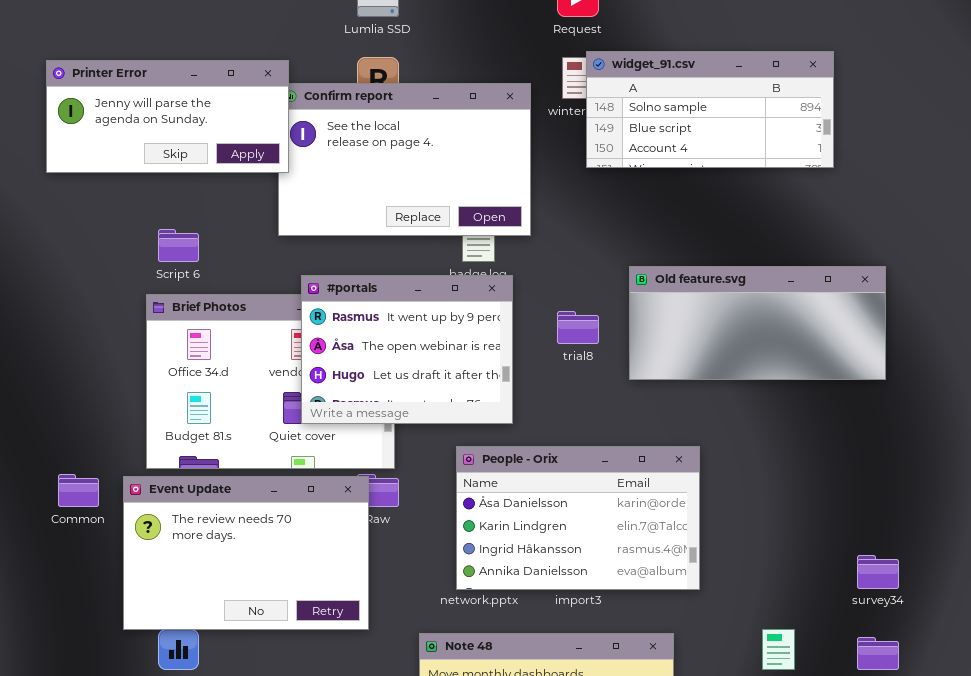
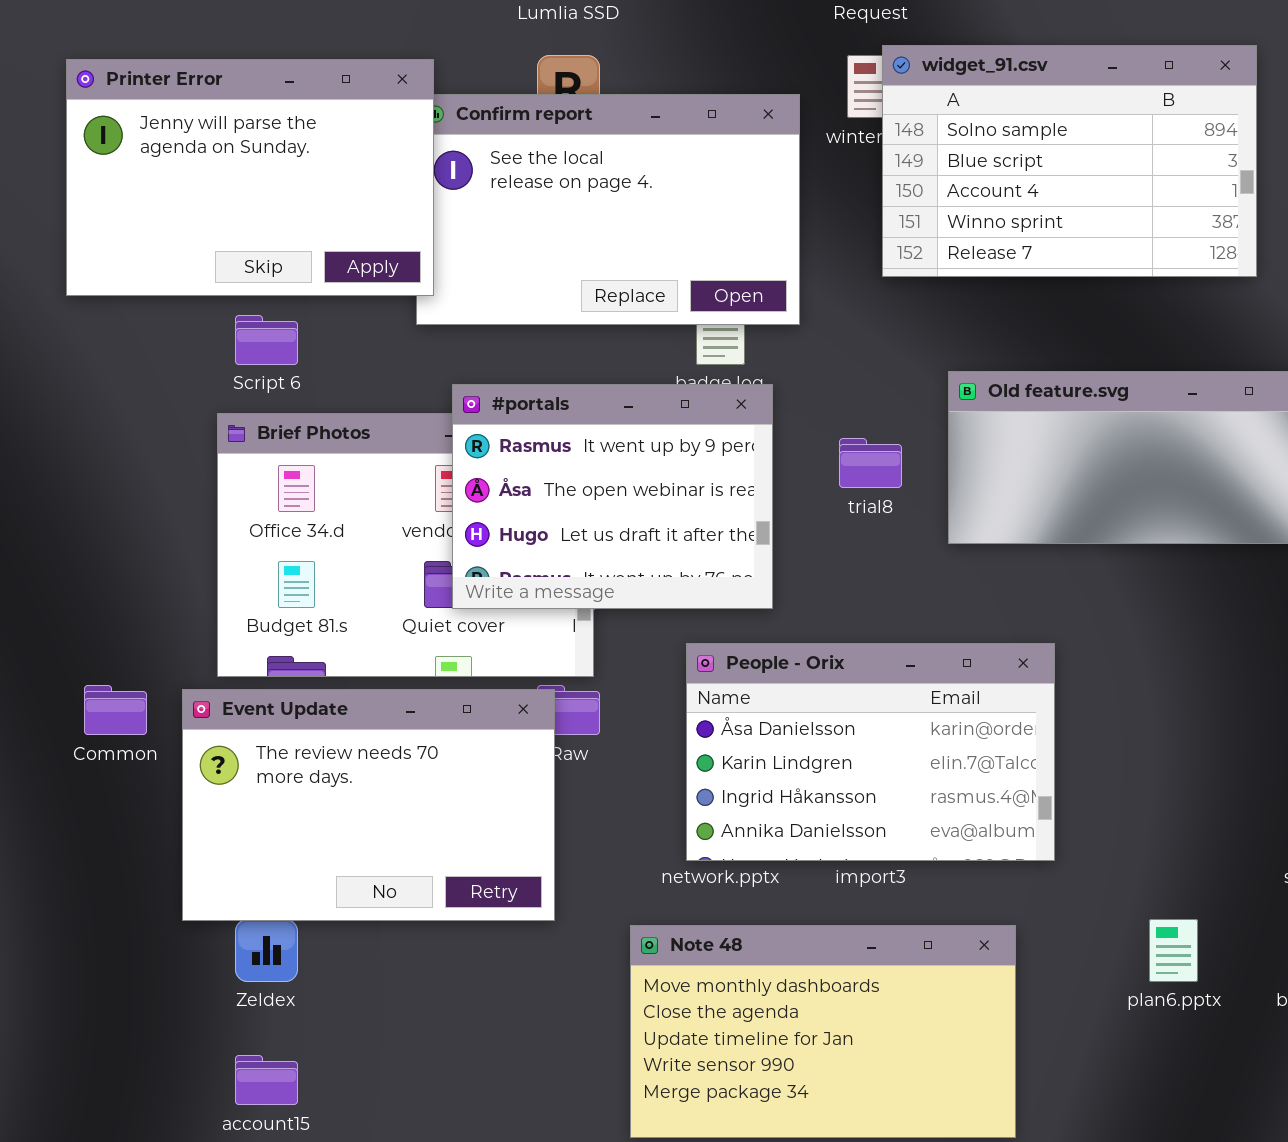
widget_91.csv: [586,51,834,168] -> [882,45,1257,277], resized
Printer Error: [46,60,289,173] -> [66,59,434,296], resized

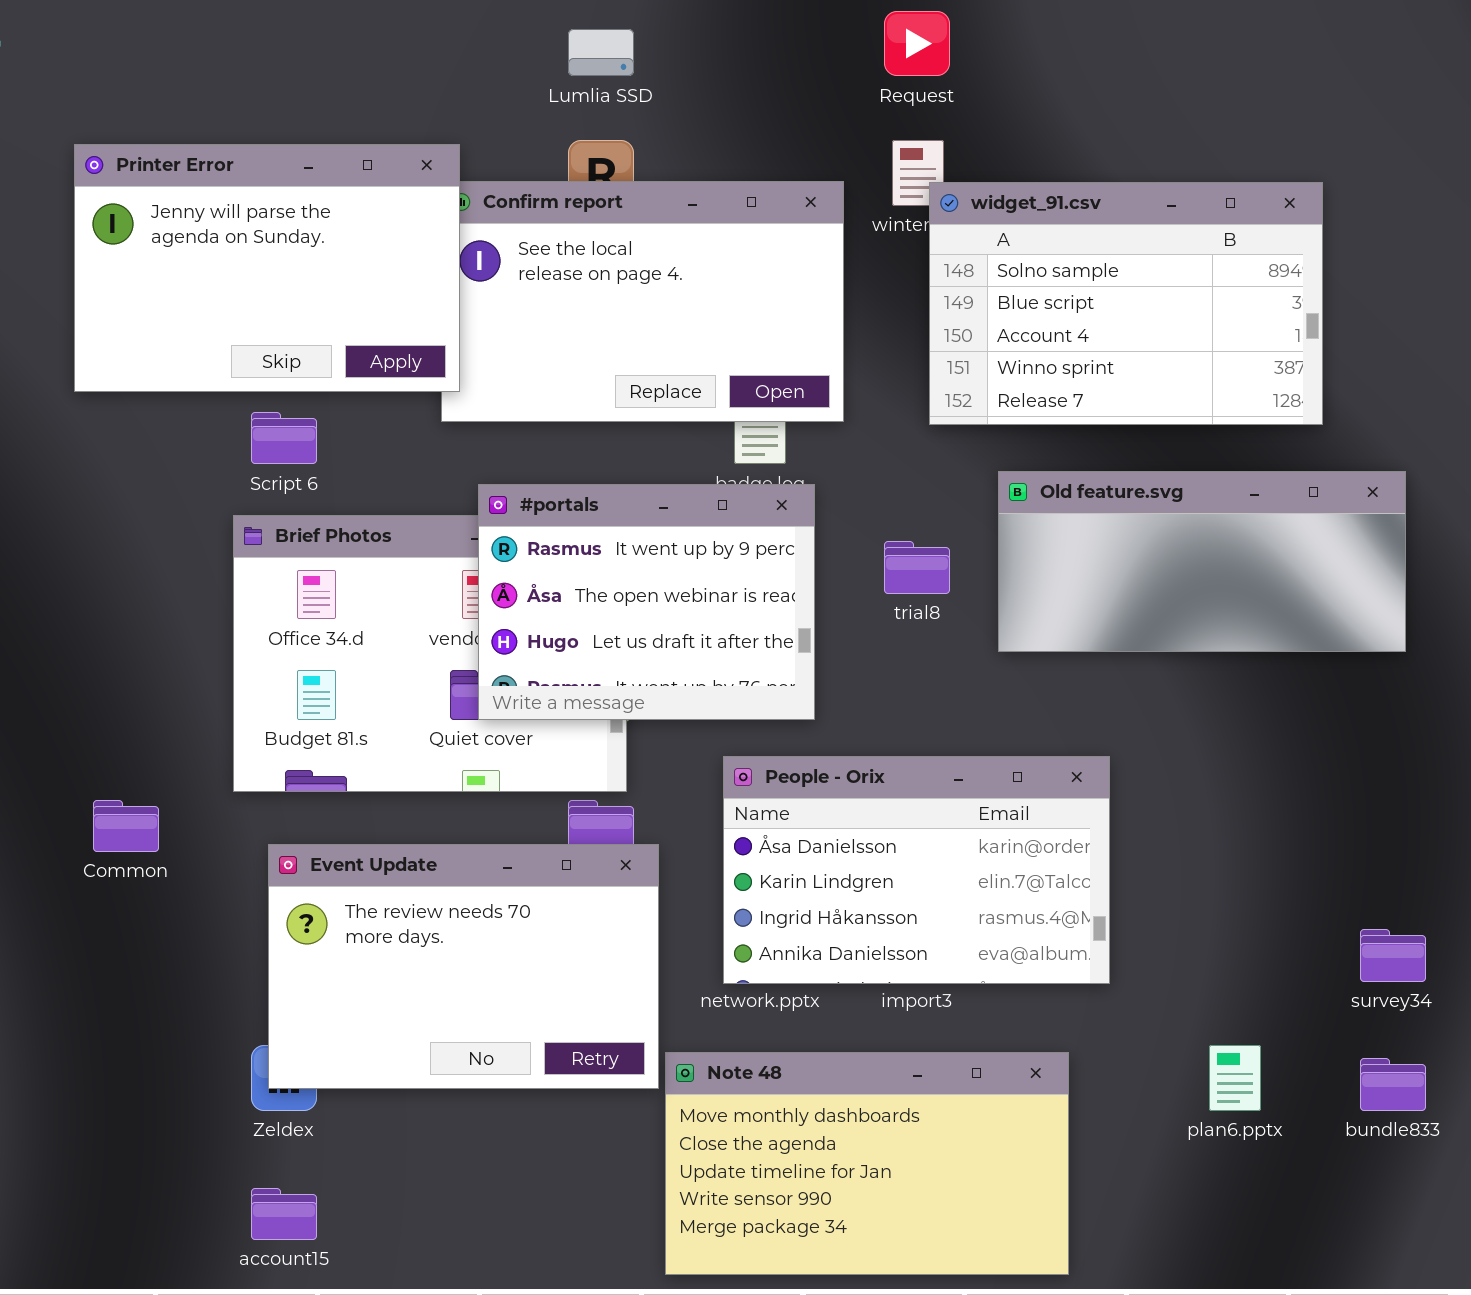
widget_91.csv: [882,45,1257,277] -> [929,182,1323,425], moved
Event Update: [182,689,555,921] -> [268,844,659,1089], moved

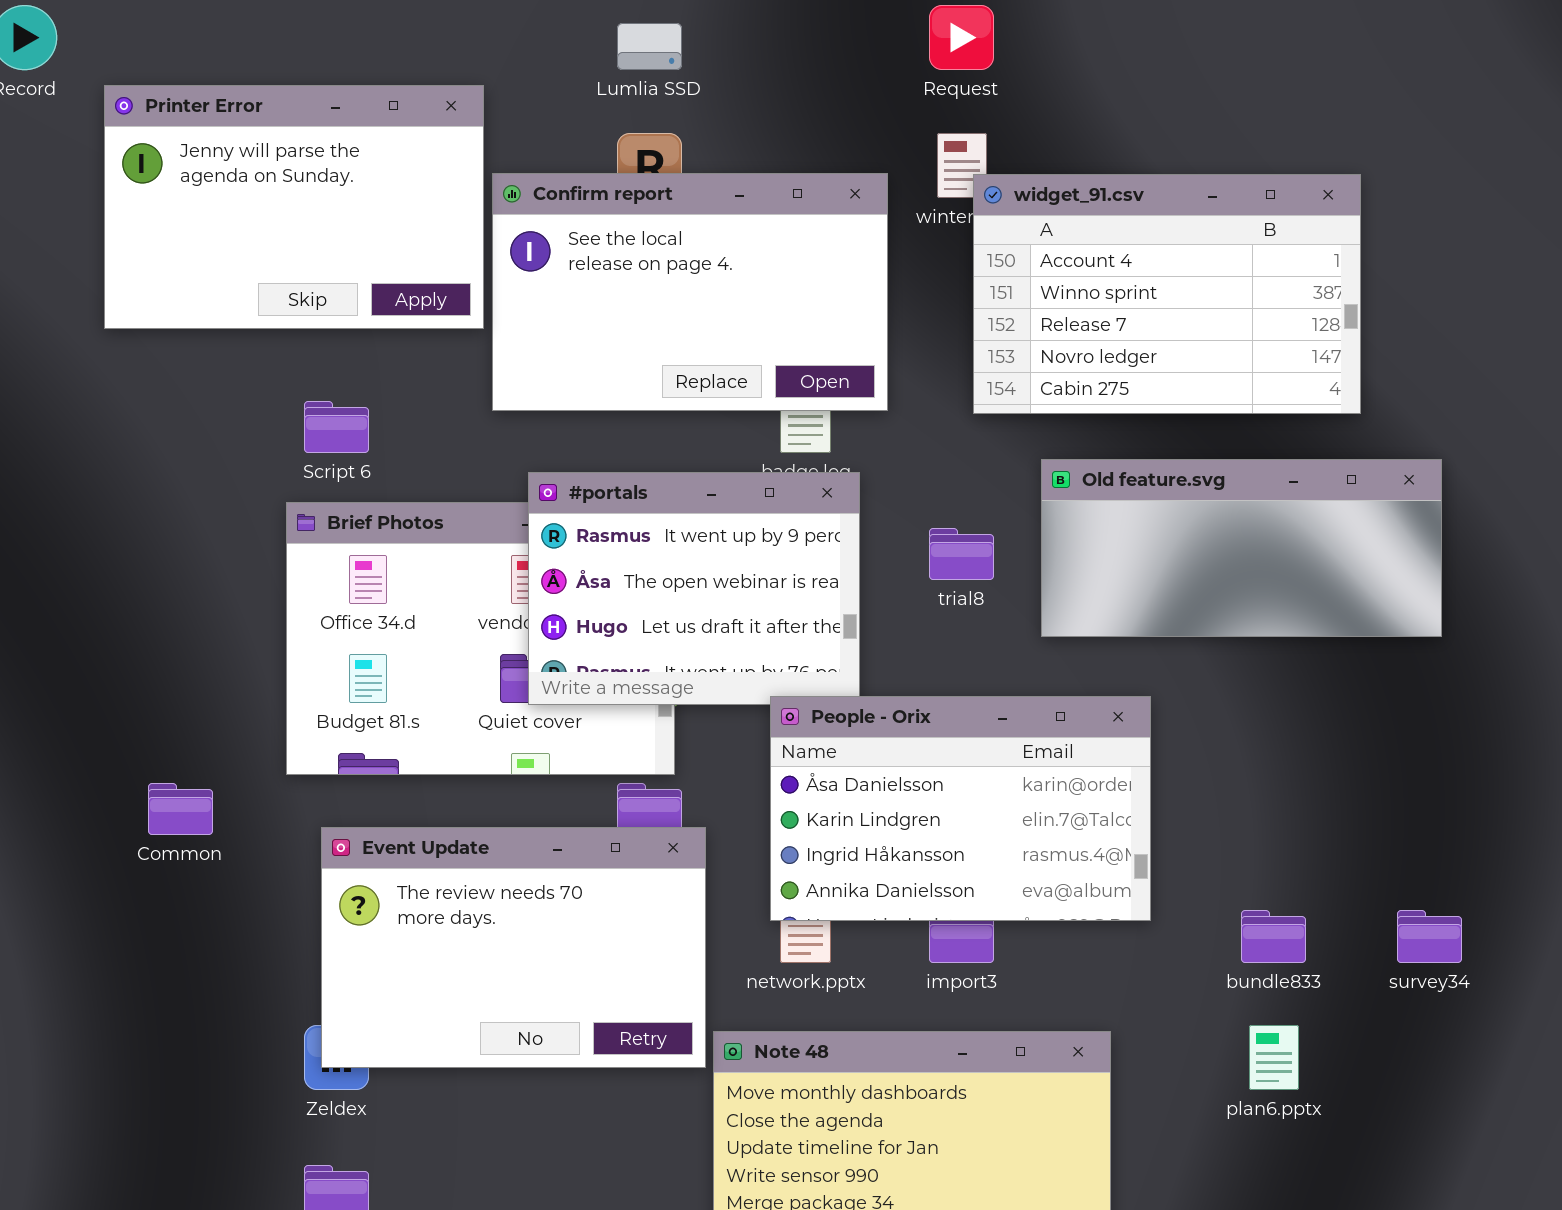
Printer Error: [74,144,460,392] -> [104,85,484,329], moved
widget_91.csv: [929,182,1323,425] -> [973,174,1361,414], scrolled down 2 rows
People - Orix: [723,756,1110,984] -> [770,696,1151,921], moved
bundle833: [1360,1058,1426,1111] -> [1241,910,1306,963], moved

